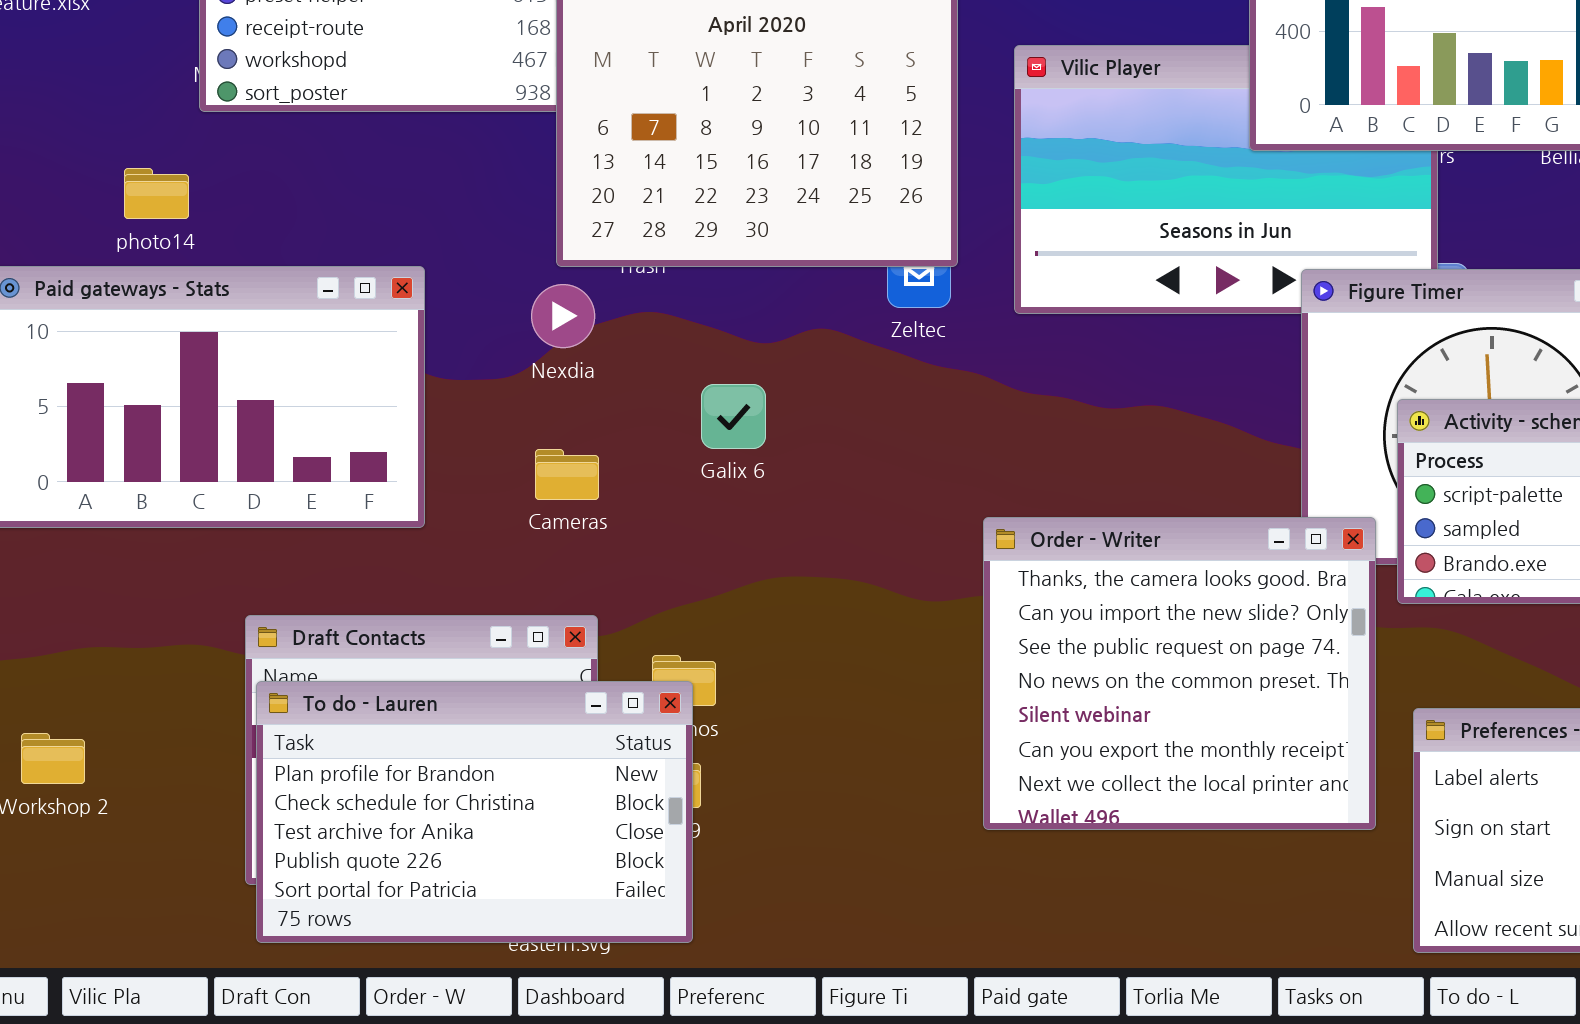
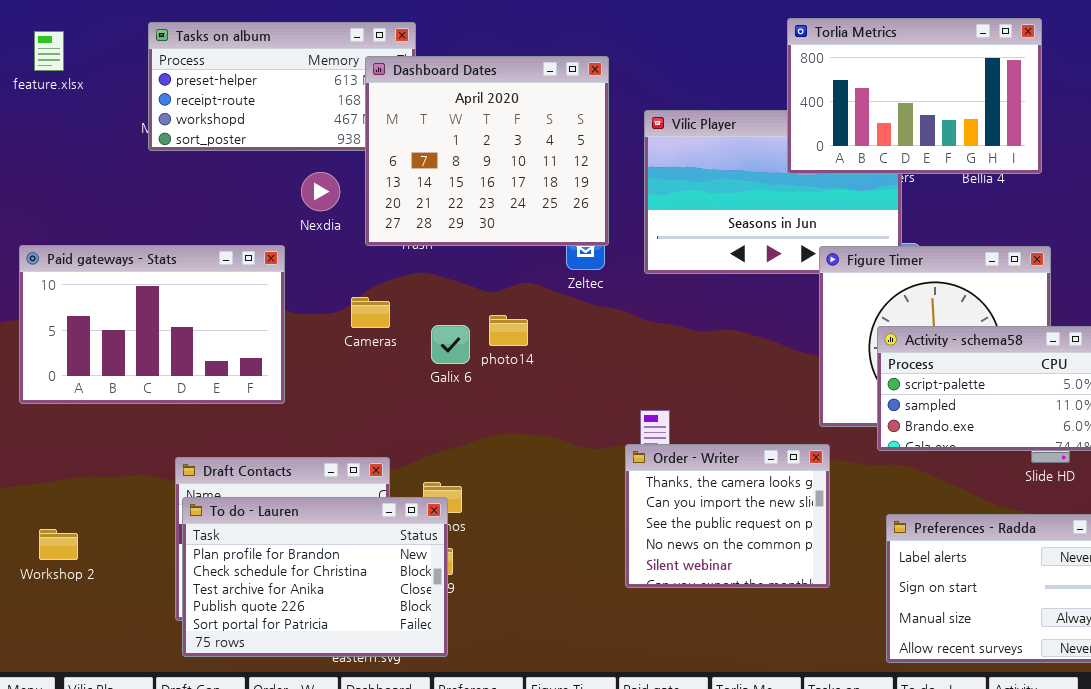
photo14: [124,168,189,219] -> [489,315,528,346], moved
Nexdia: [531,284,595,348] -> [301,172,340,211], moved
Galix 6: [701,384,766,449] -> [431,325,470,364], moved
Cameras: [535,449,599,500] -> [351,297,390,328], moved
Order - Writer: [983,517,1376,830] -> [625,444,830,588], resized

